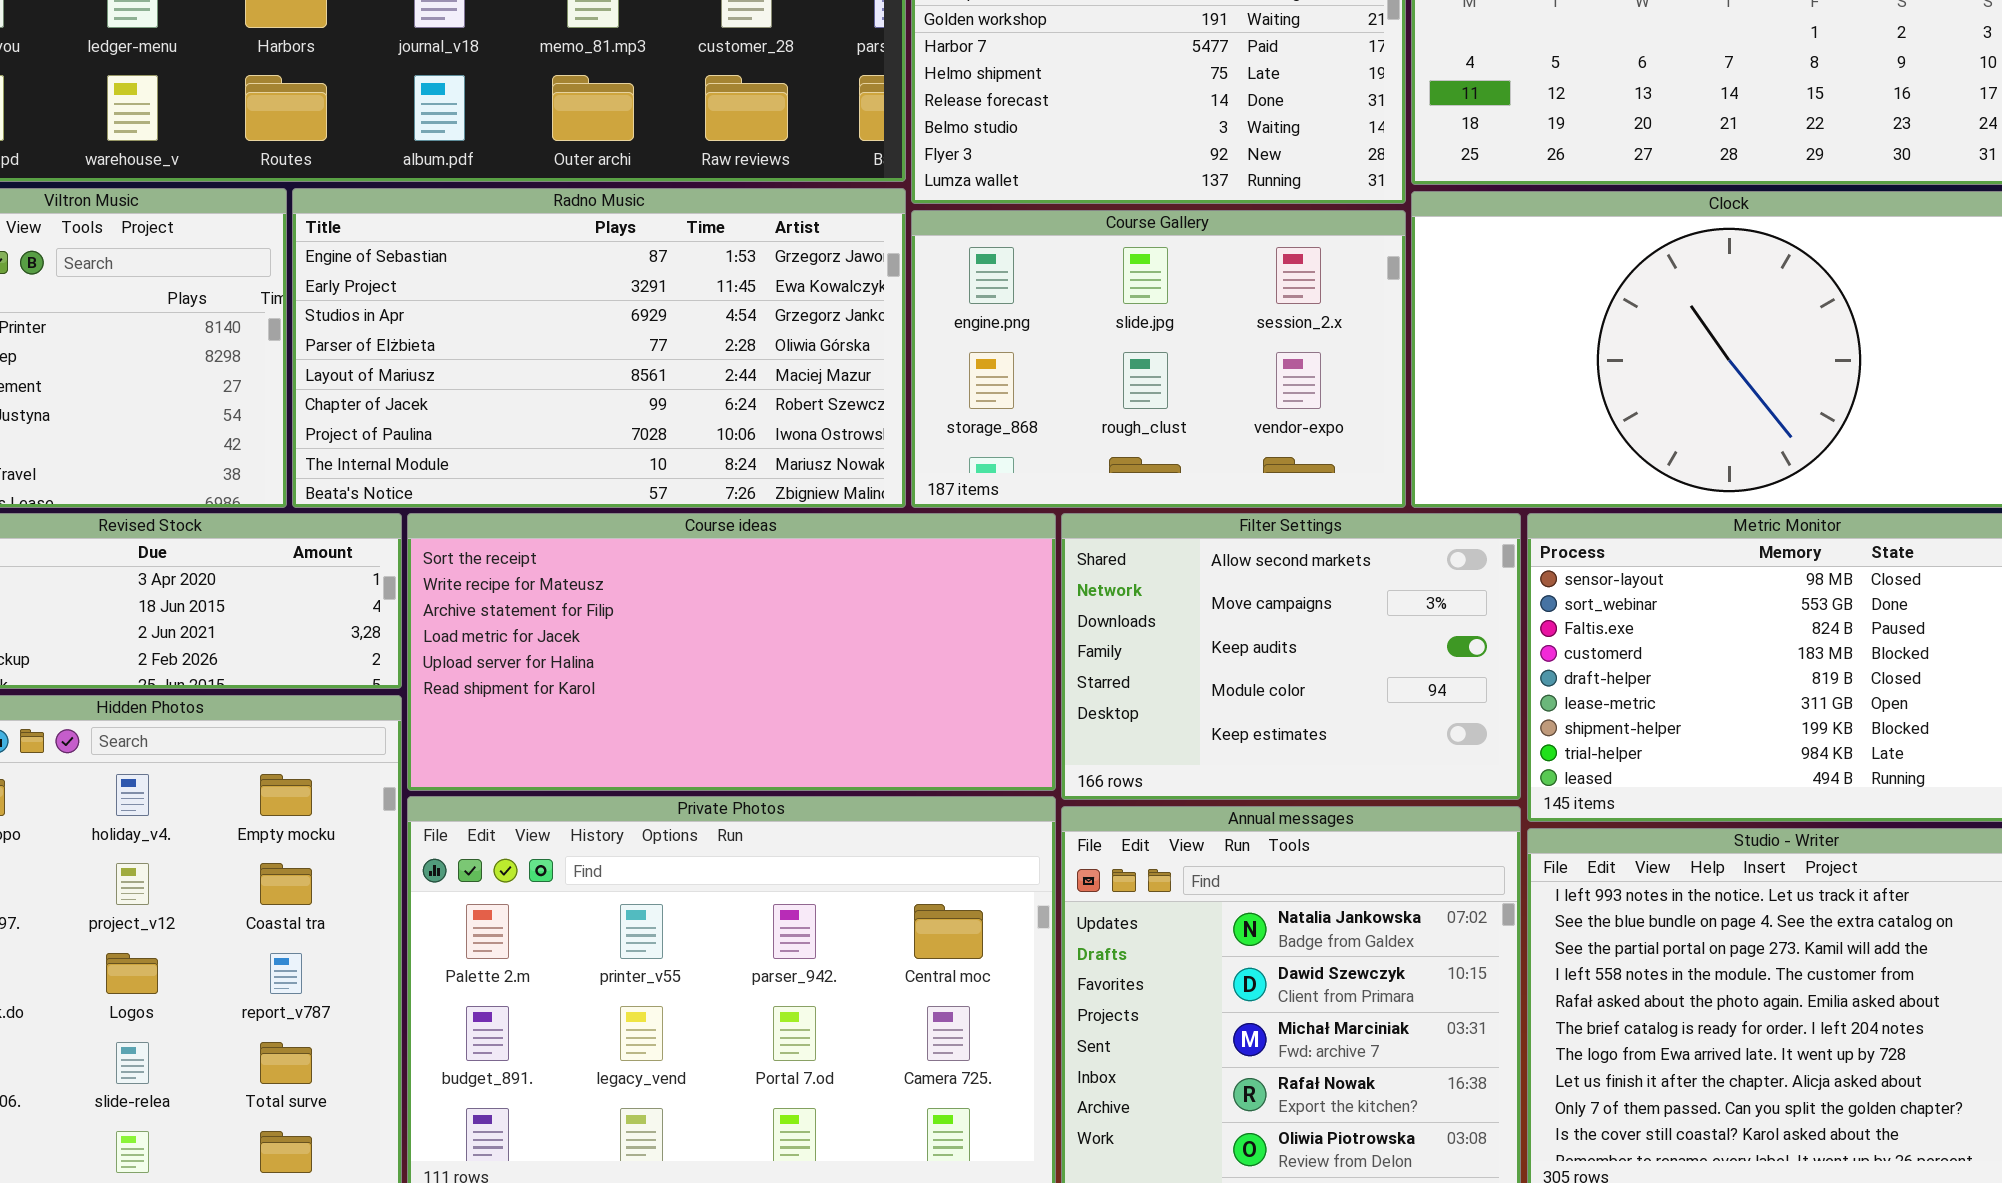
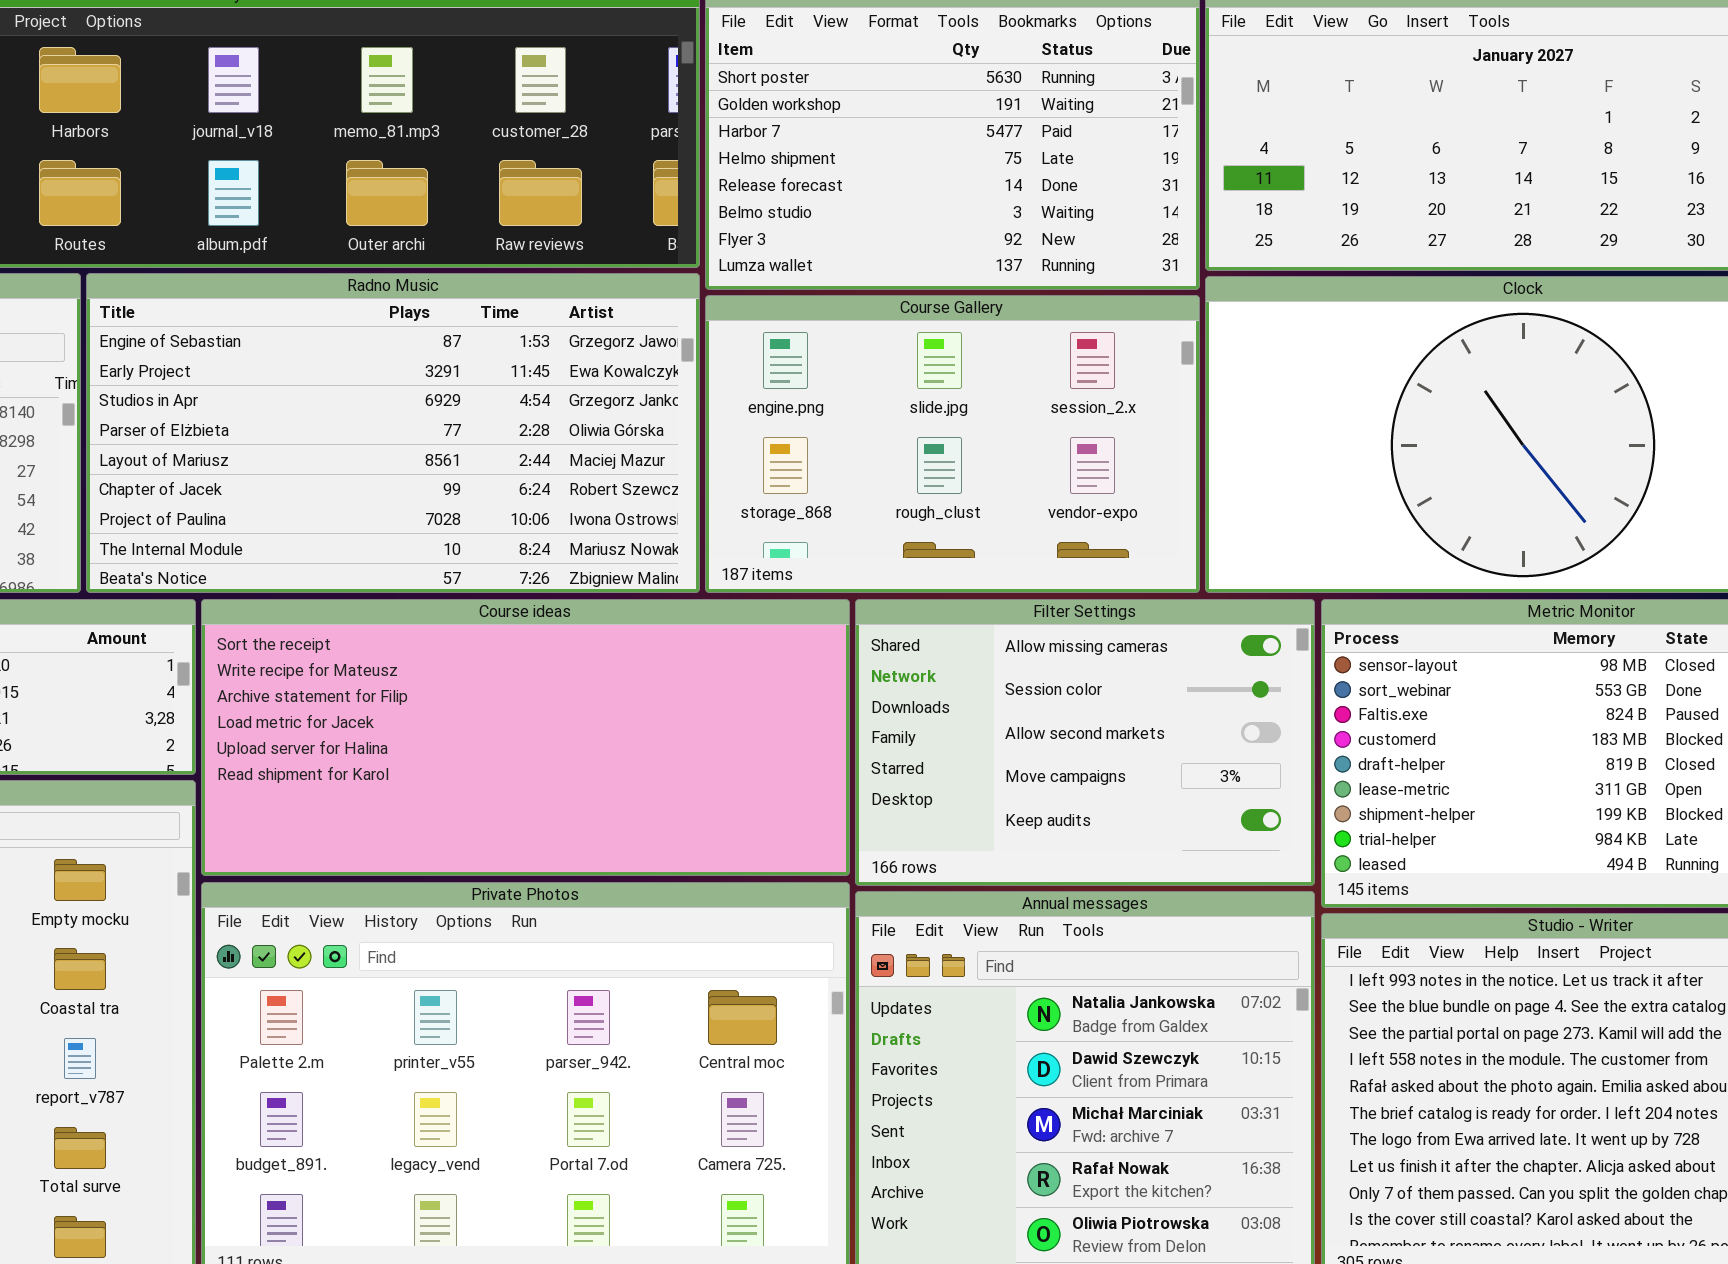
Filter Settings: [1061,513,1521,800] -> [855,599,1315,886], scrolled up 2 rows

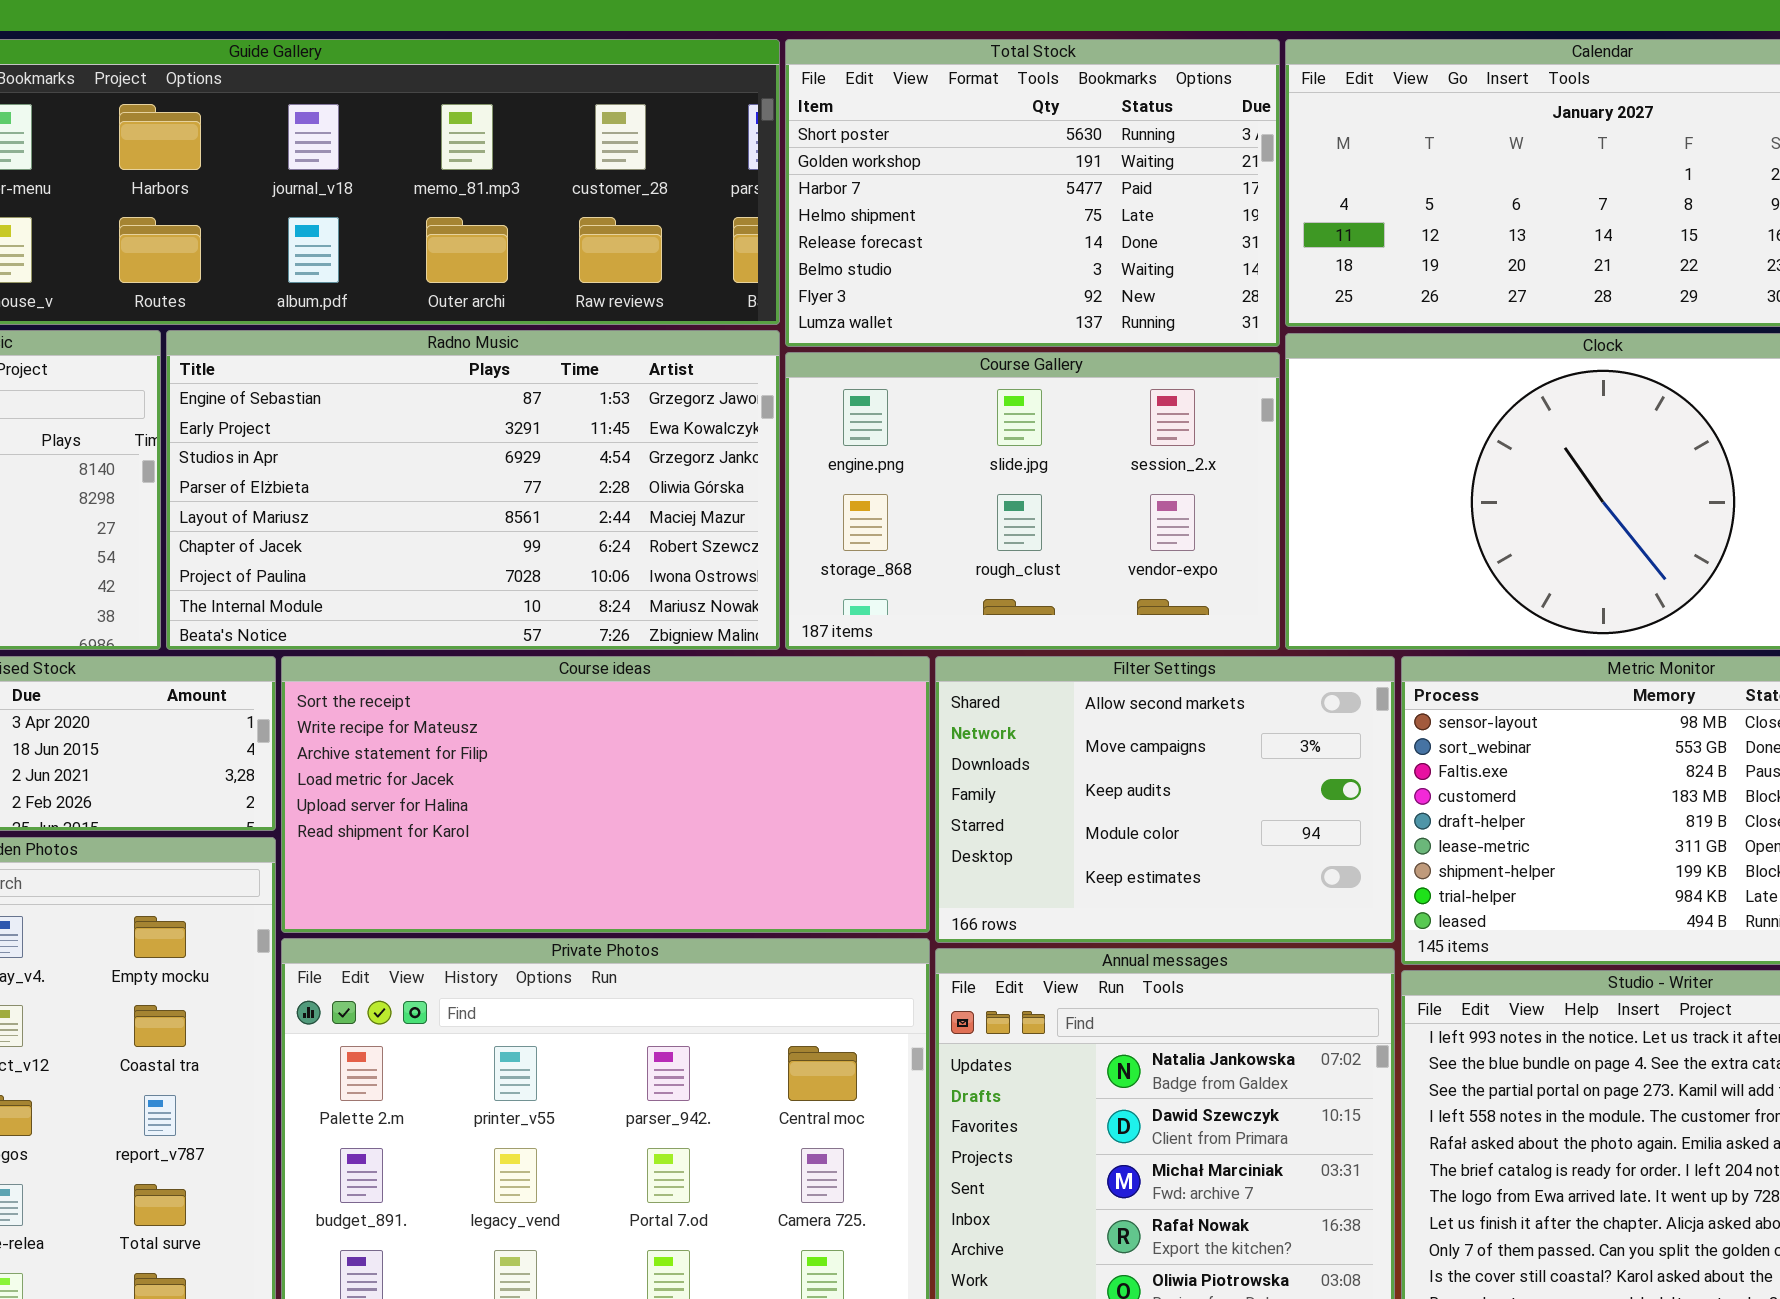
Filter Settings: [855,599,1315,886] -> [935,656,1395,943], scrolled down 2 rows

